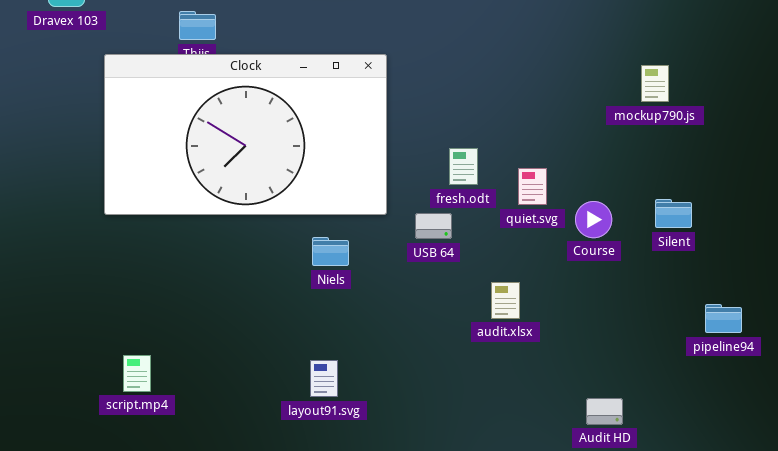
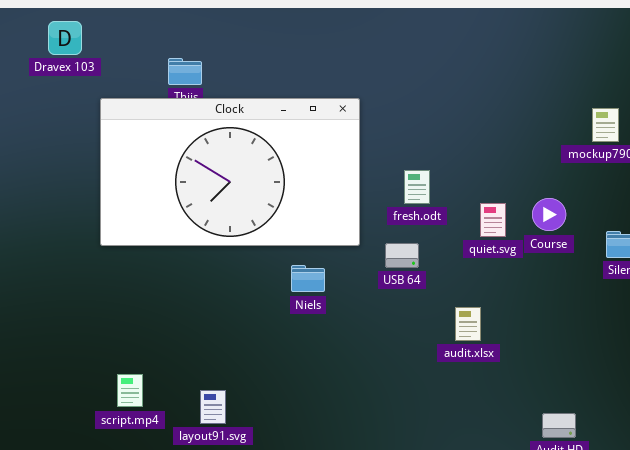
fresh.odt: [449,148,478,185] -> [404,170,430,204], moved
Course: [575,201,612,238] -> [532,198,566,231], moved
layout91.svg: [310,360,338,397] -> [200,390,226,424], moved

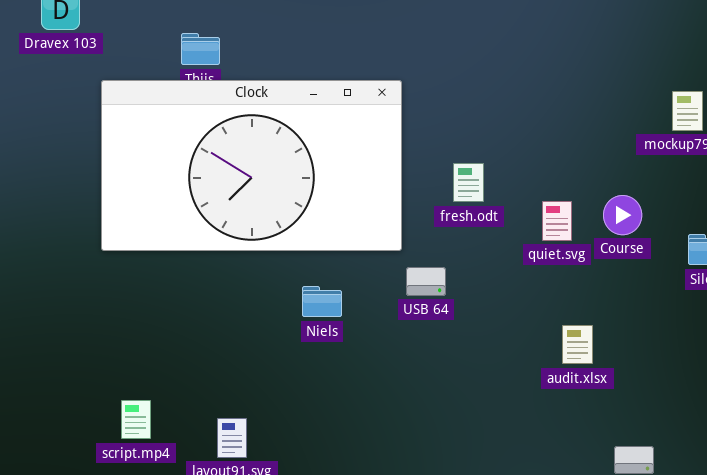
USB 64: [385,243,419,268] -> [406,267,446,296], moved
Niels: [291,265,325,292] -> [302,286,342,317], moved
audit.xlsx: [455,307,481,341] -> [562,325,593,364], moved

